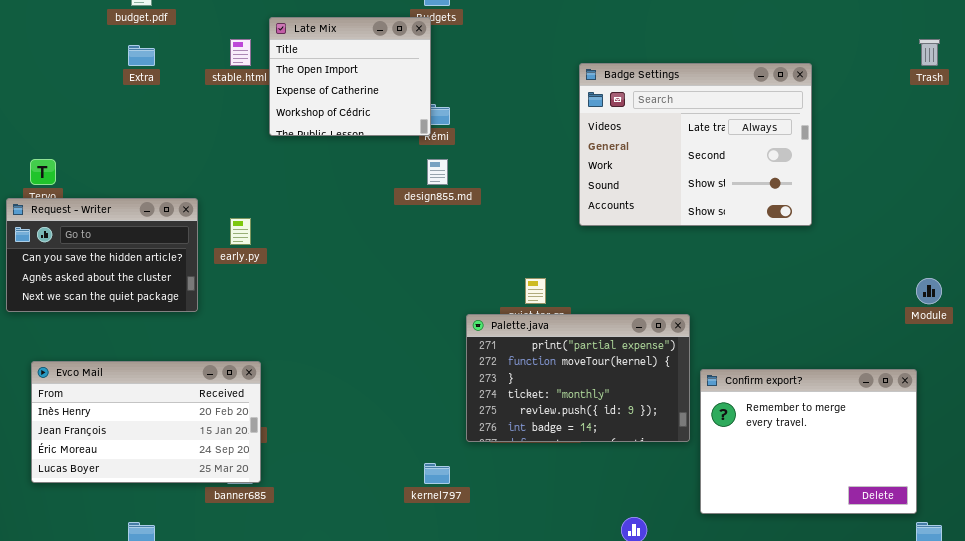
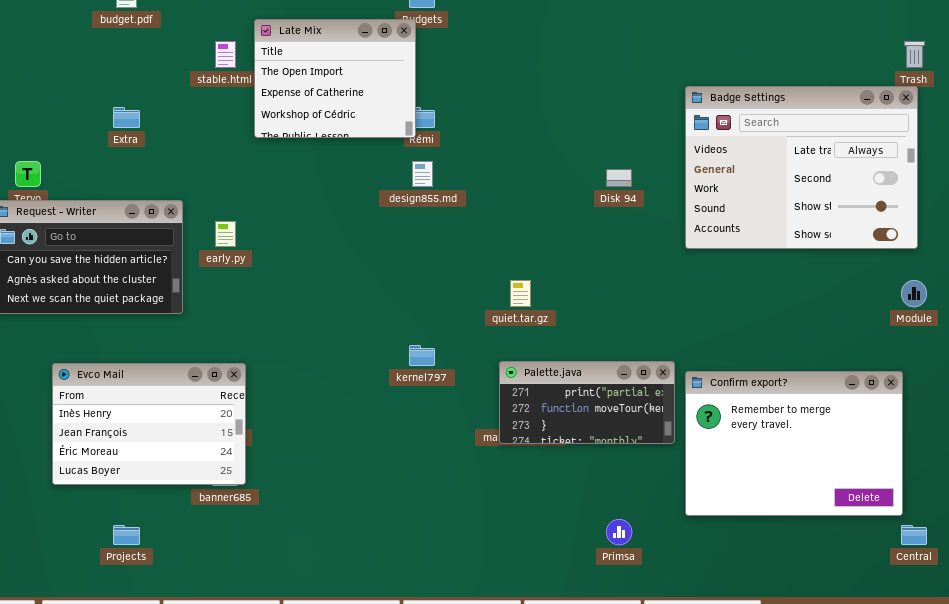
Extra: [128,45,155,66] -> [113,107,140,128], moved
Badge Settings: [579,63,812,226] -> [685,86,918,249], moved
Palette.java: [466,314,690,442] -> [499,361,675,444], resized
Evco Mail: [31,361,261,483] -> [52,363,246,485], resized
kernel797: [424,463,450,484] -> [409,345,435,366], moved

